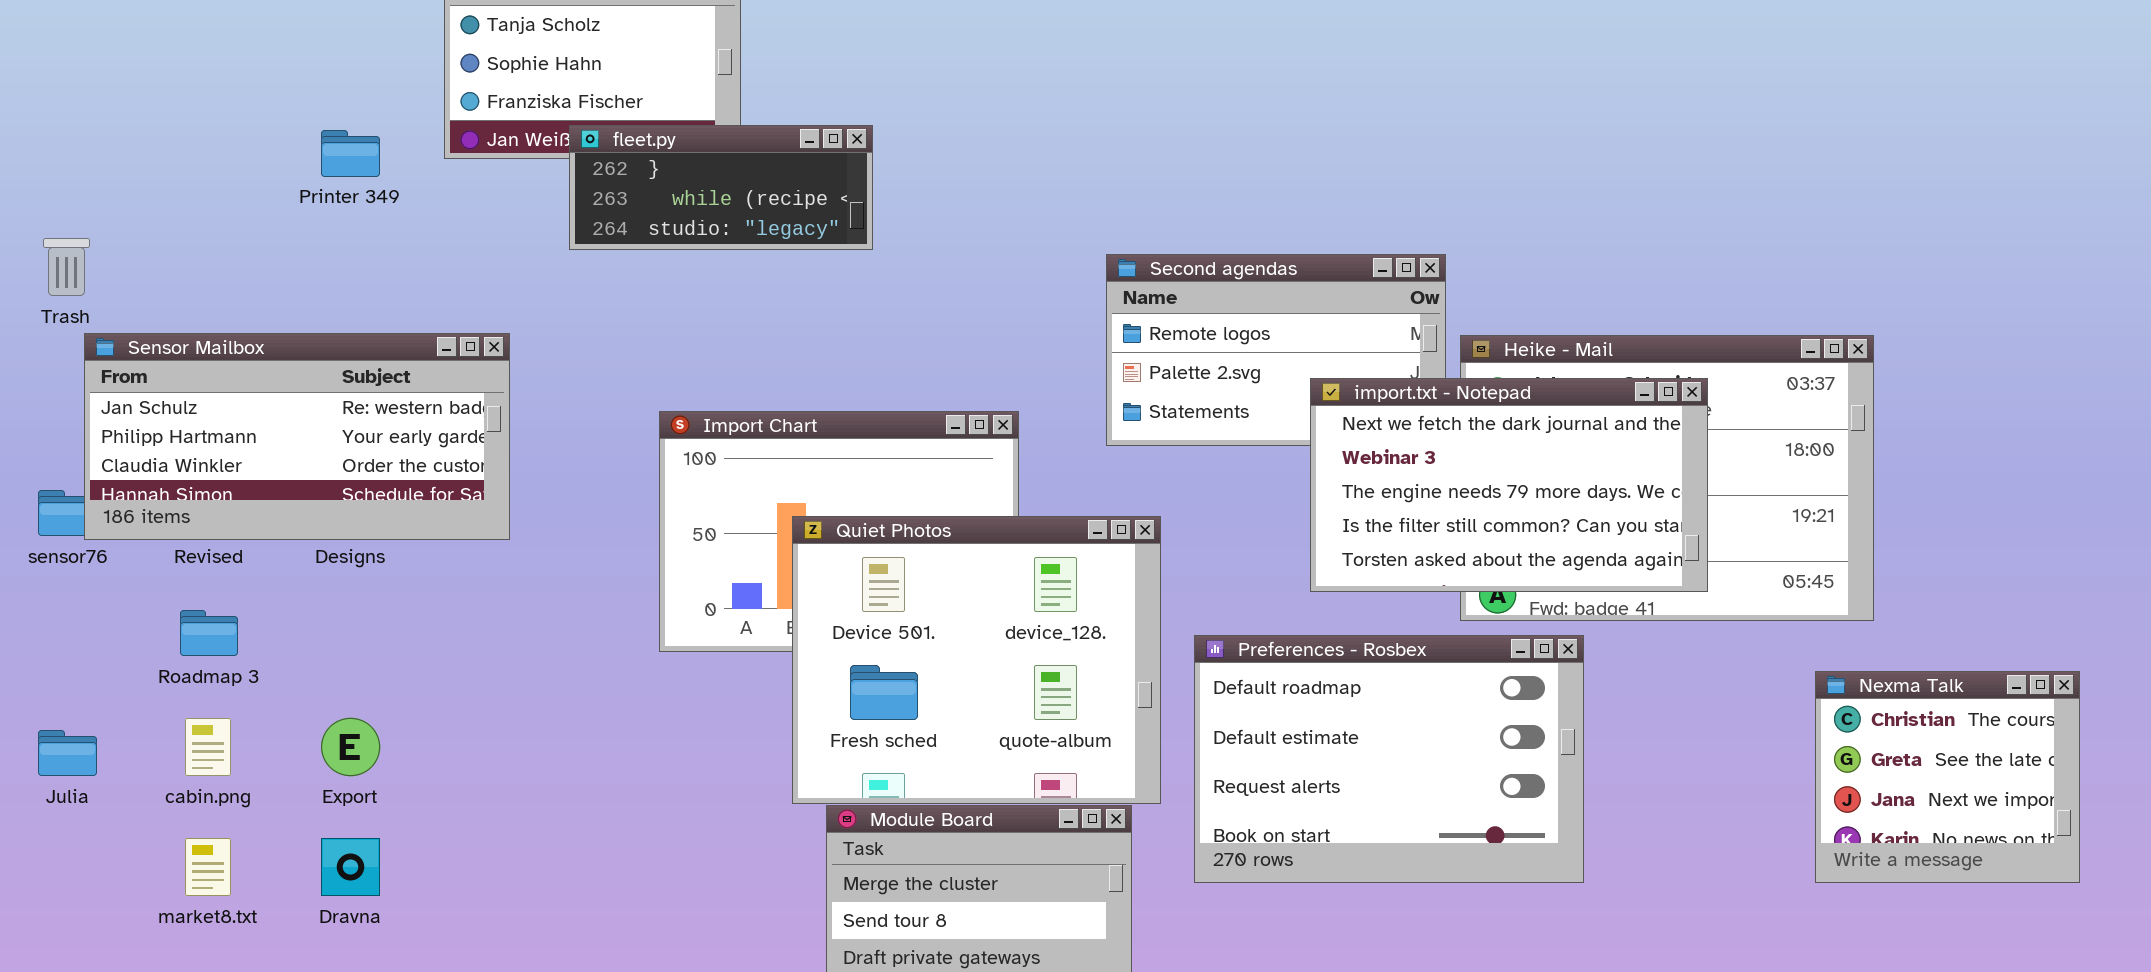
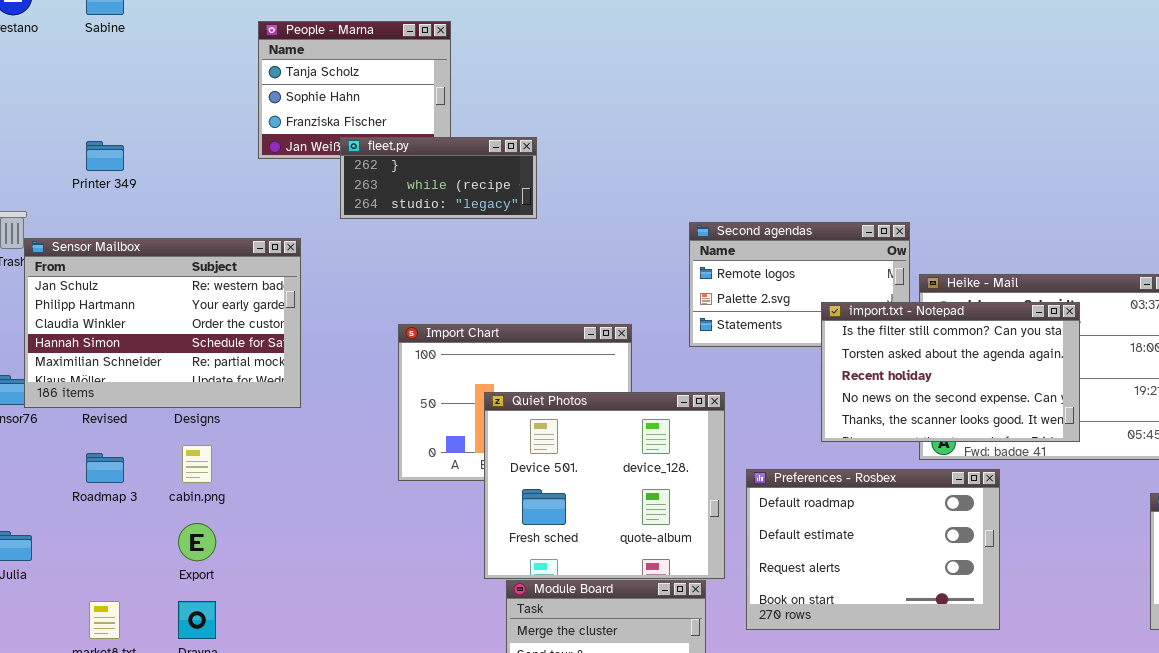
Printer 349: [321,130,380,177] -> [86,141,124,171], moved
Sensor Mailbox: [84,333,510,540] -> [24,238,301,408], resized
import.txt - Notepad: [1310,378,1708,592] -> [821,302,1080,442], scrolled down 3 rows
cabin.png: [185,718,231,776] -> [182,445,212,483], moved

